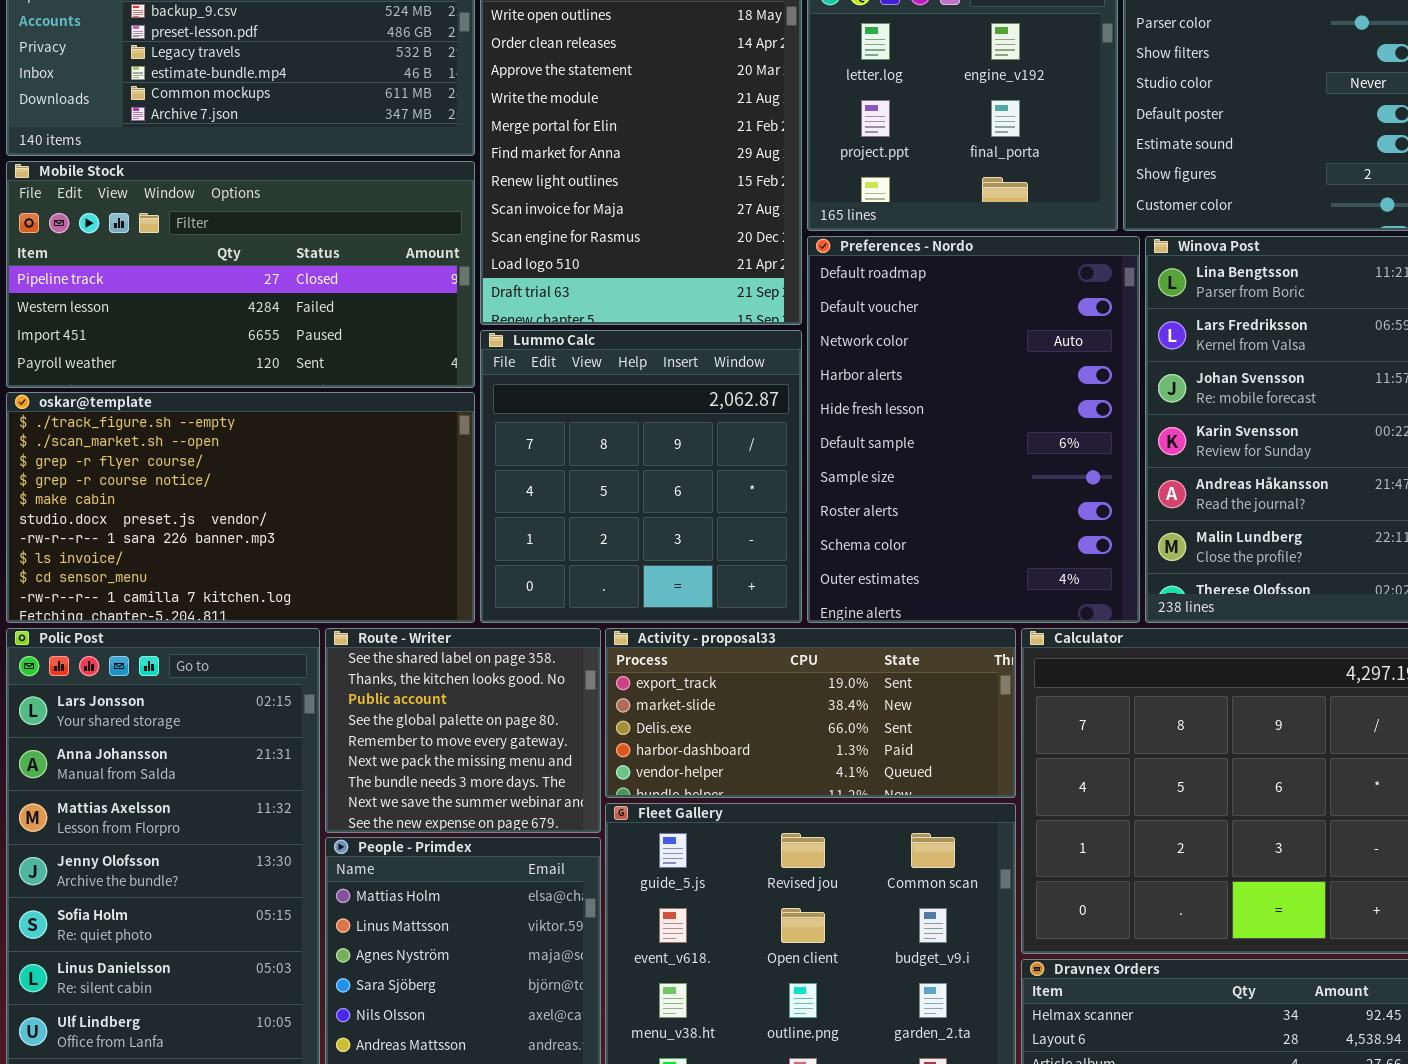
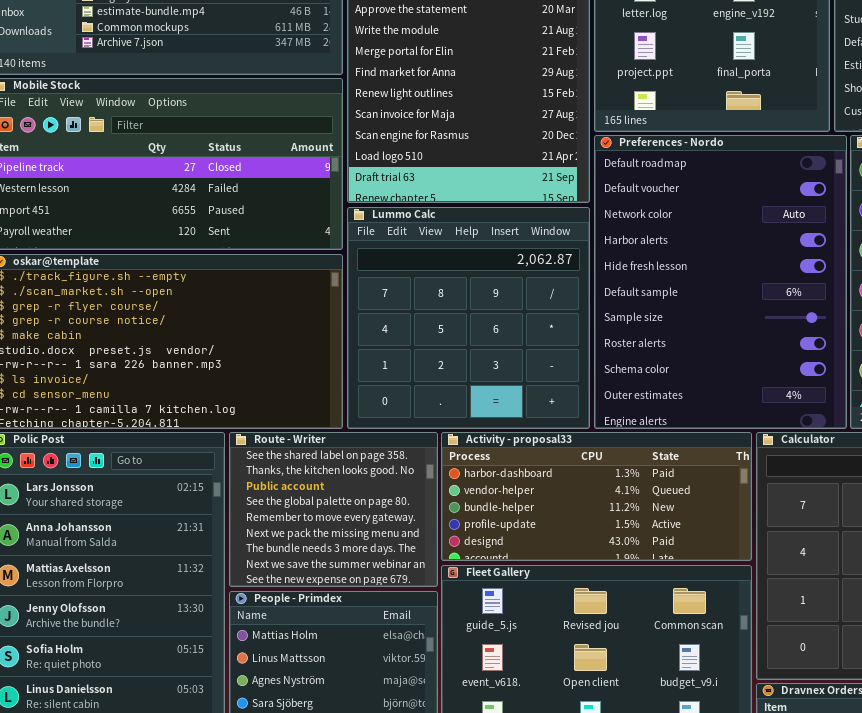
Activity - proposal33: [605,628,1016,798] -> [441,432,752,561], scrolled down 3 rows

